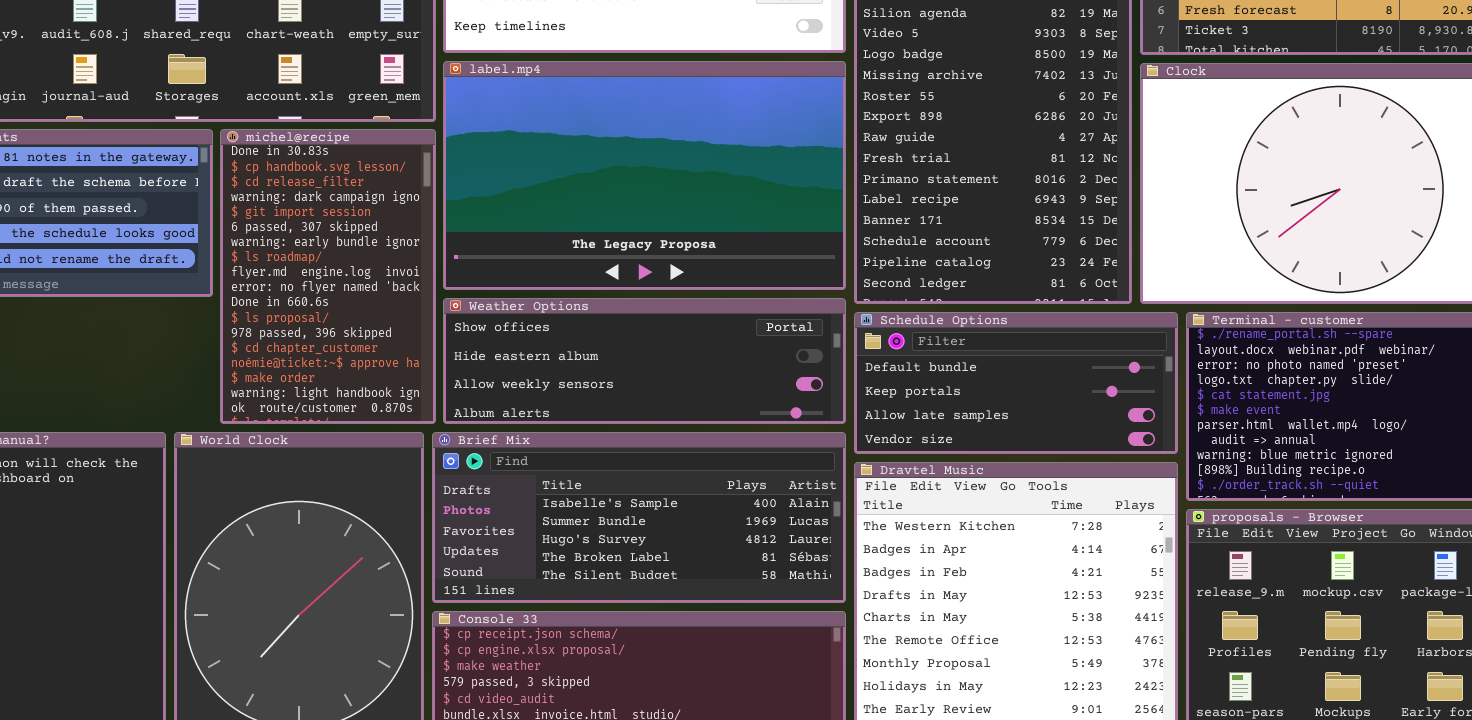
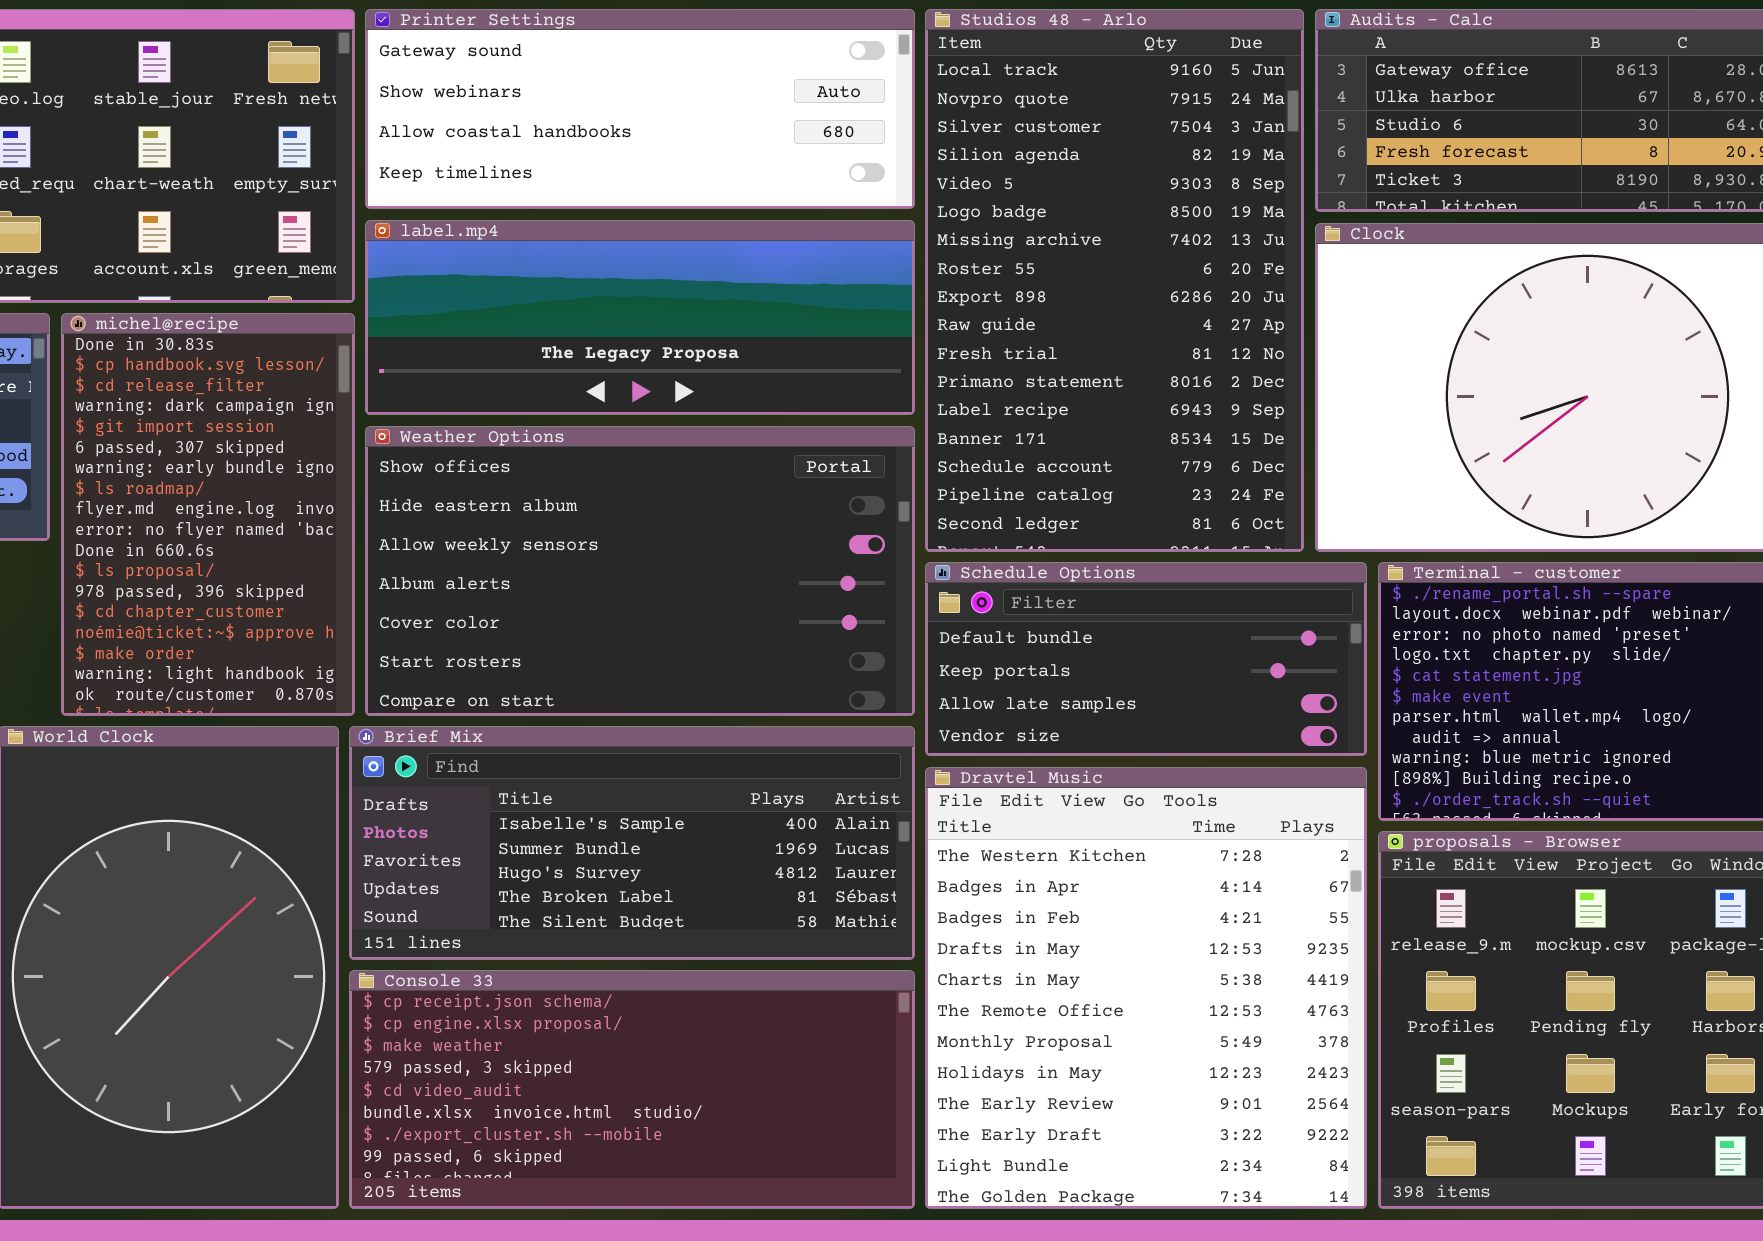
label.mp4: [443,61,846,290] -> [365,220,915,415], resized
Weather Options: [443,298,846,424] -> [365,426,915,716], resized

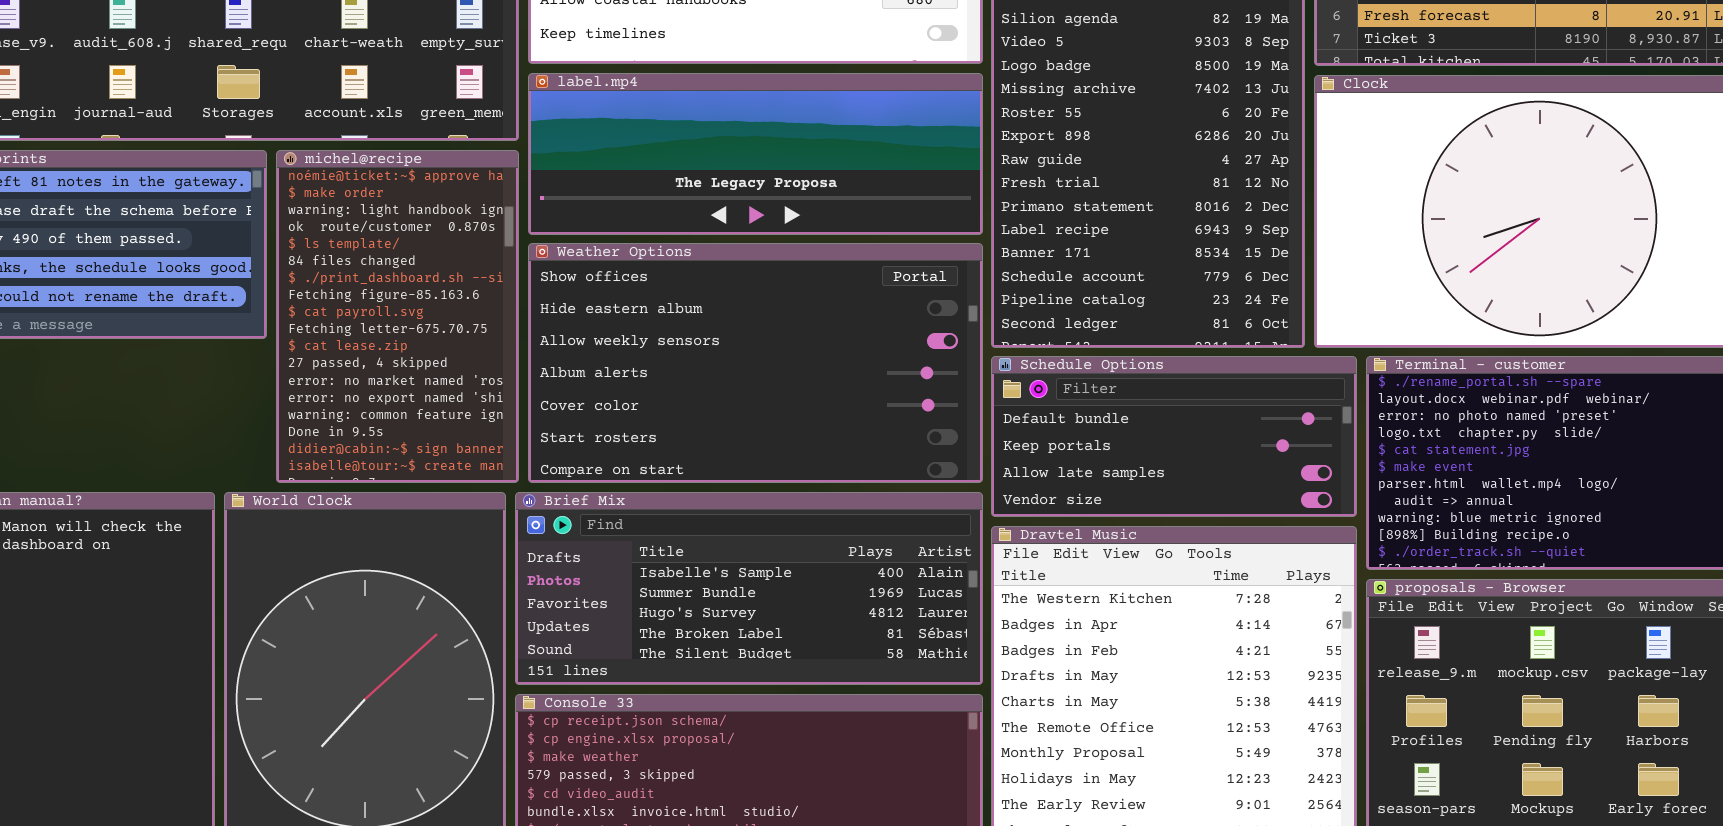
michel@recipe: [61,313,355,716] -> [276,150,519,483], scrolled down 14 rows

